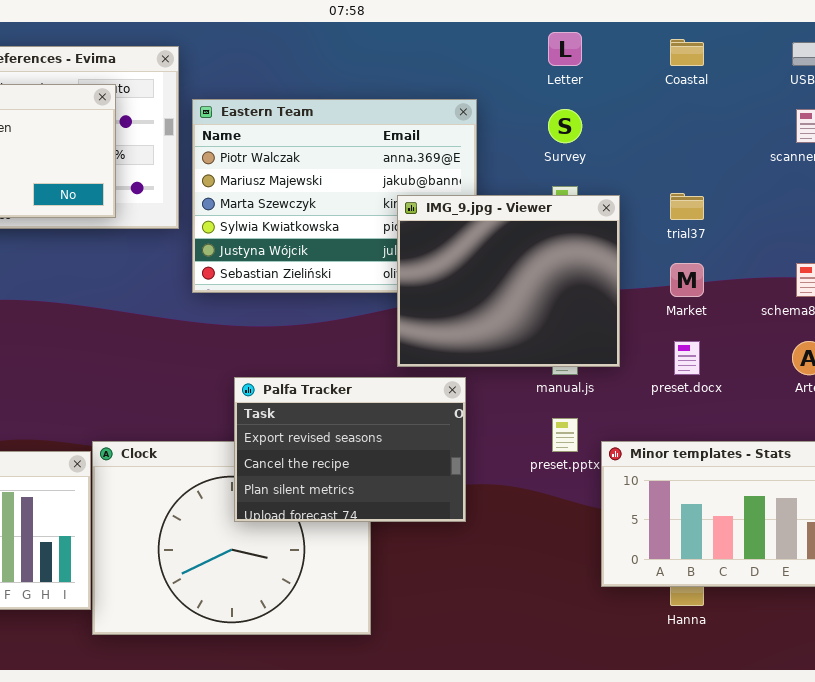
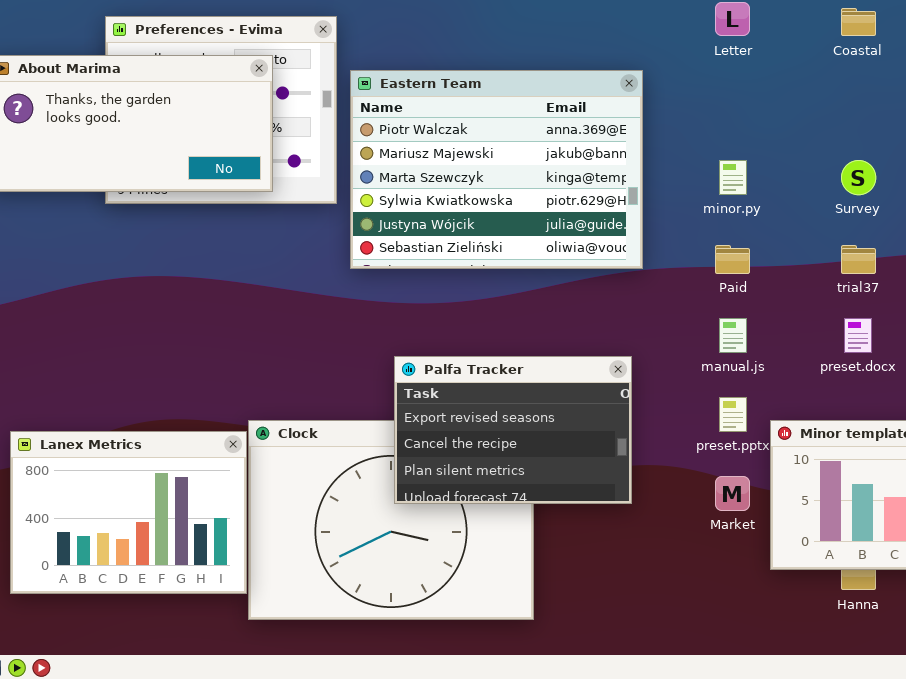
Survey: [548,109,582,143] -> [841,160,876,195], moved
trial37: [670,193,704,220] -> [841,245,876,274], moved
IMG_9.jpg - Viewer: [397,195,620,367] -> none, closed
Market: [670,263,704,297] -> [715,476,750,511], moved

